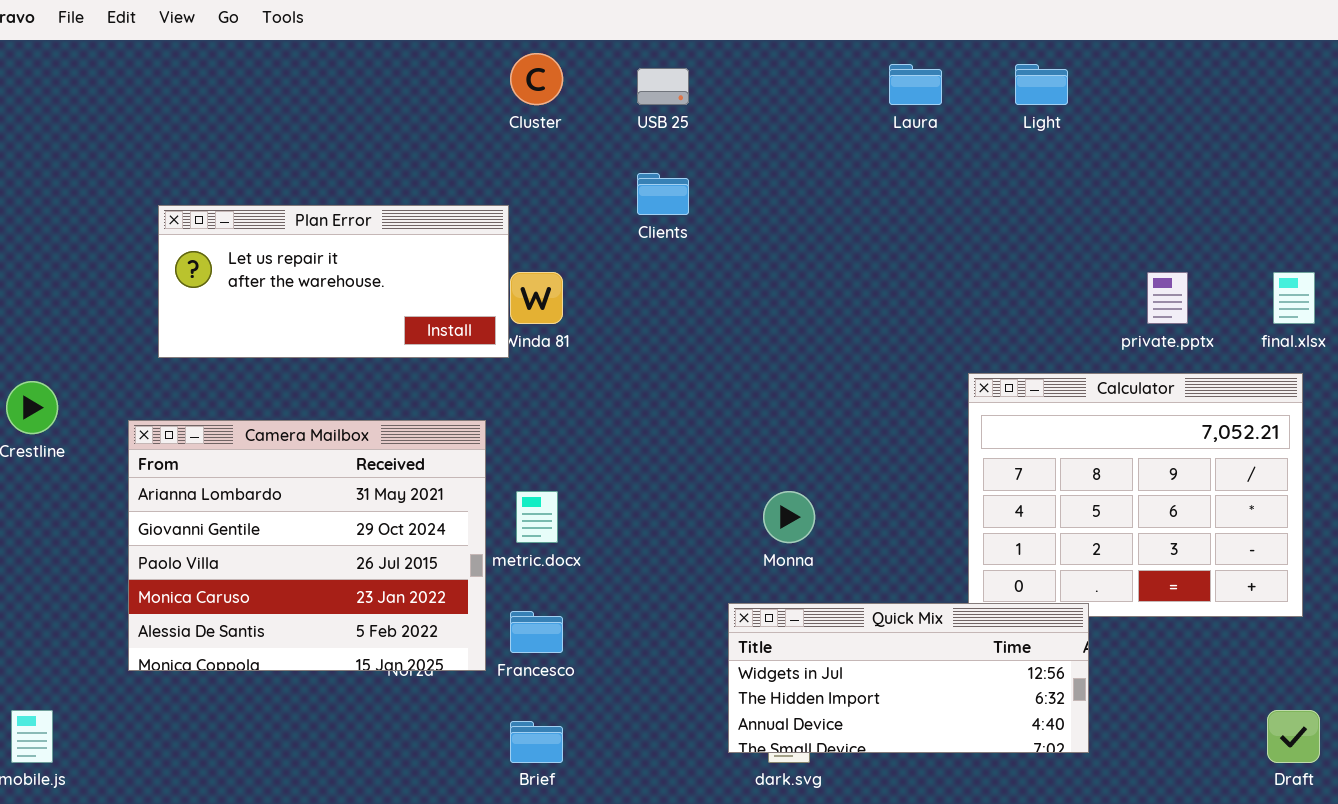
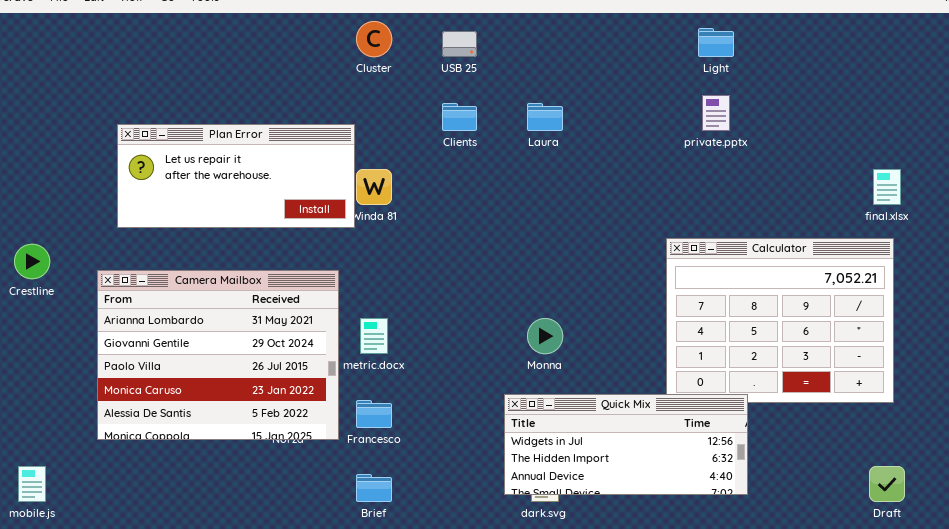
Laura: [889,64,942,105] -> [527,103,563,131], moved
private.pptx: [1147,272,1188,324] -> [702,95,730,131], moved

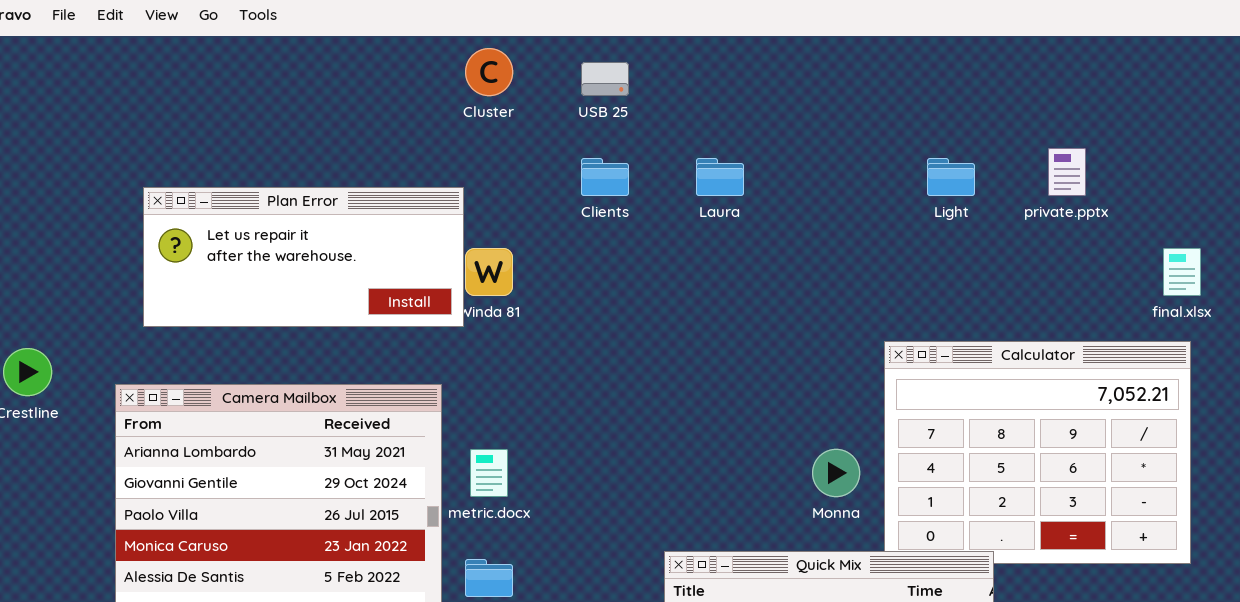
Light: [698,28,734,57] -> [927,158,975,196], moved
private.pptx: [702,95,730,131] -> [1048,148,1086,196], moved
Monna: [527,318,563,354] -> [812,449,860,497], moved

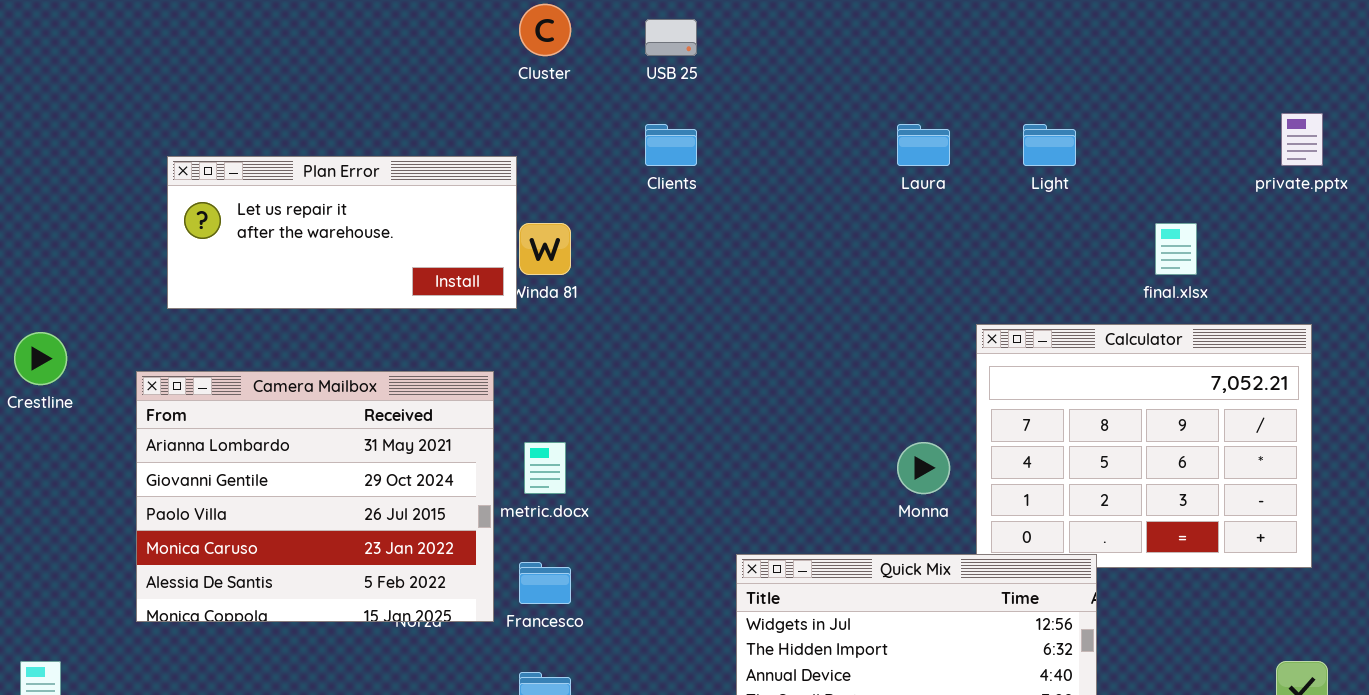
private.pptx: [1048,148,1086,196] -> [1281,113,1323,166], moved
Laura: [696,158,744,196] -> [897,124,950,166], moved
final.xlsx: [1163,248,1201,296] -> [1155,223,1197,275], moved

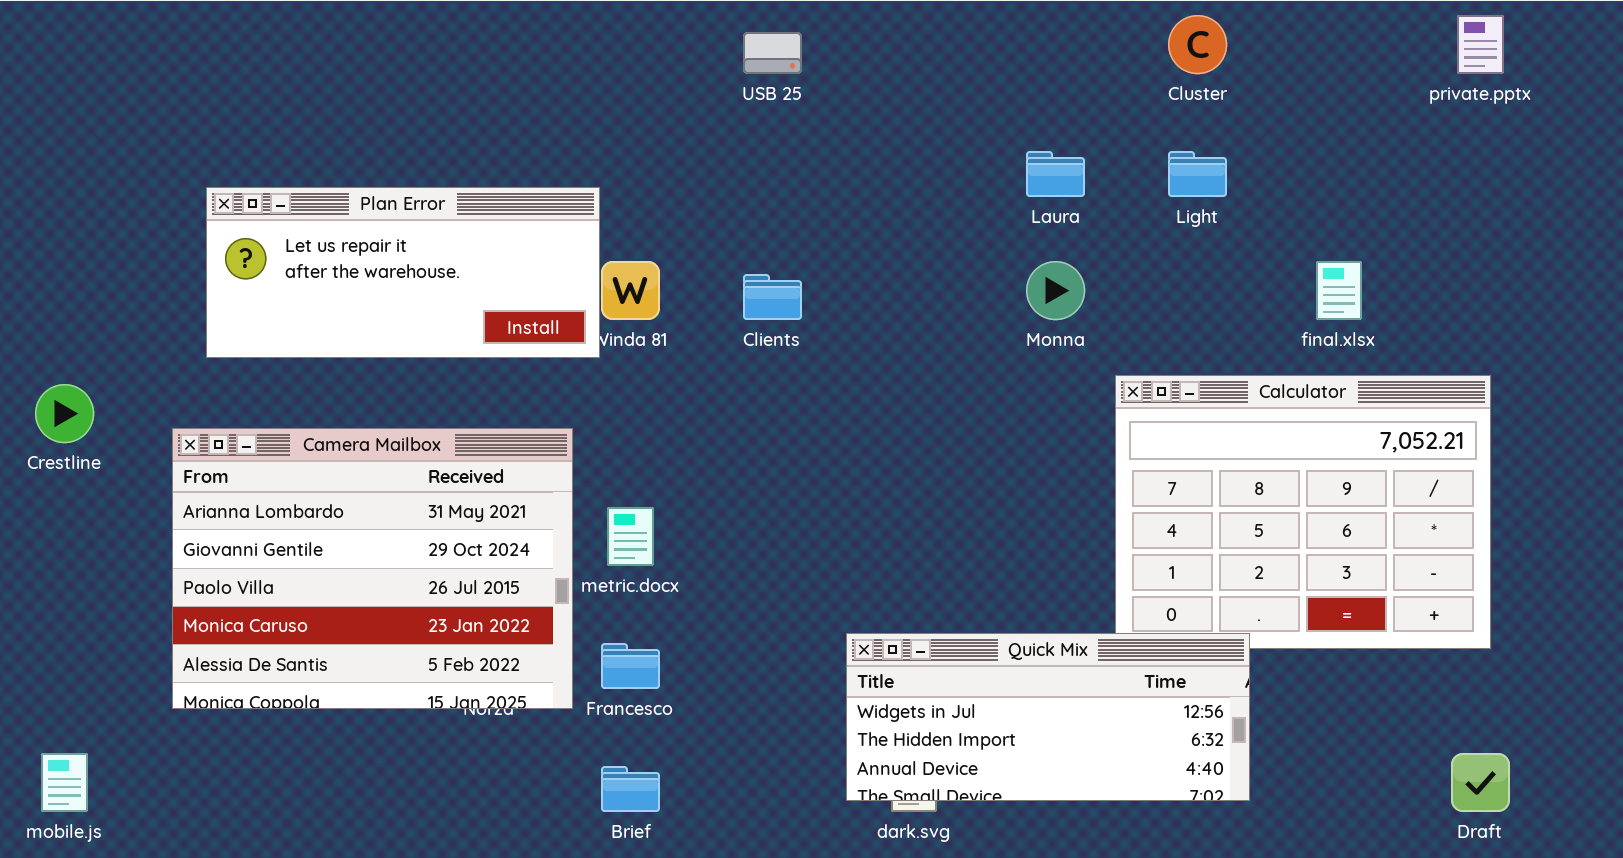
Cluster: [519,4,571,56] -> [1168,15,1227,74], moved
private.pptx: [1281,113,1323,166] -> [1457,15,1504,74], moved
Clients: [645,124,697,166] -> [743,274,802,320], moved
Monna: [897,442,950,494] -> [1026,261,1085,320], moved

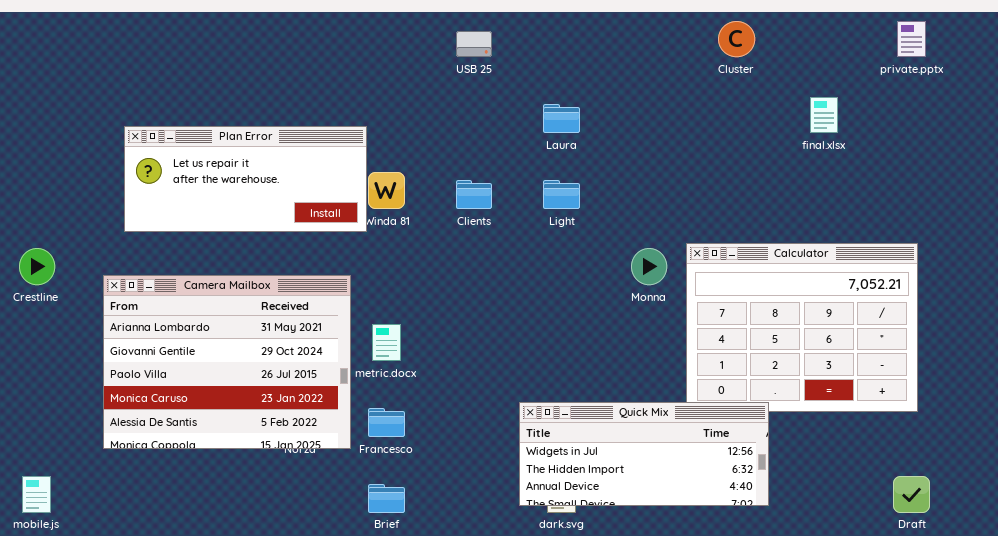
Laura: [1026,151,1085,197] -> [543,104,580,133], moved
Light: [1168,151,1227,197] -> [543,180,580,209], moved
Monna: [1026,261,1085,320] -> [631,248,667,285], moved
final.xlsx: [1316,261,1362,320] -> [810,97,838,133], moved

